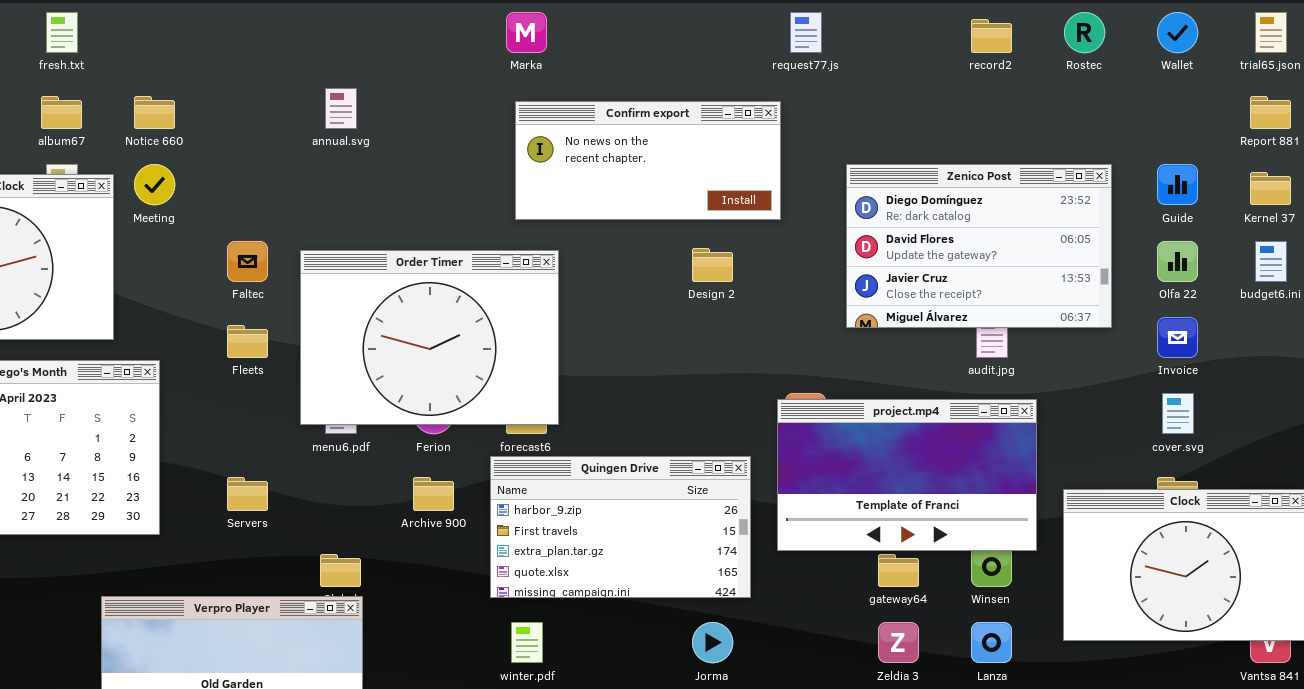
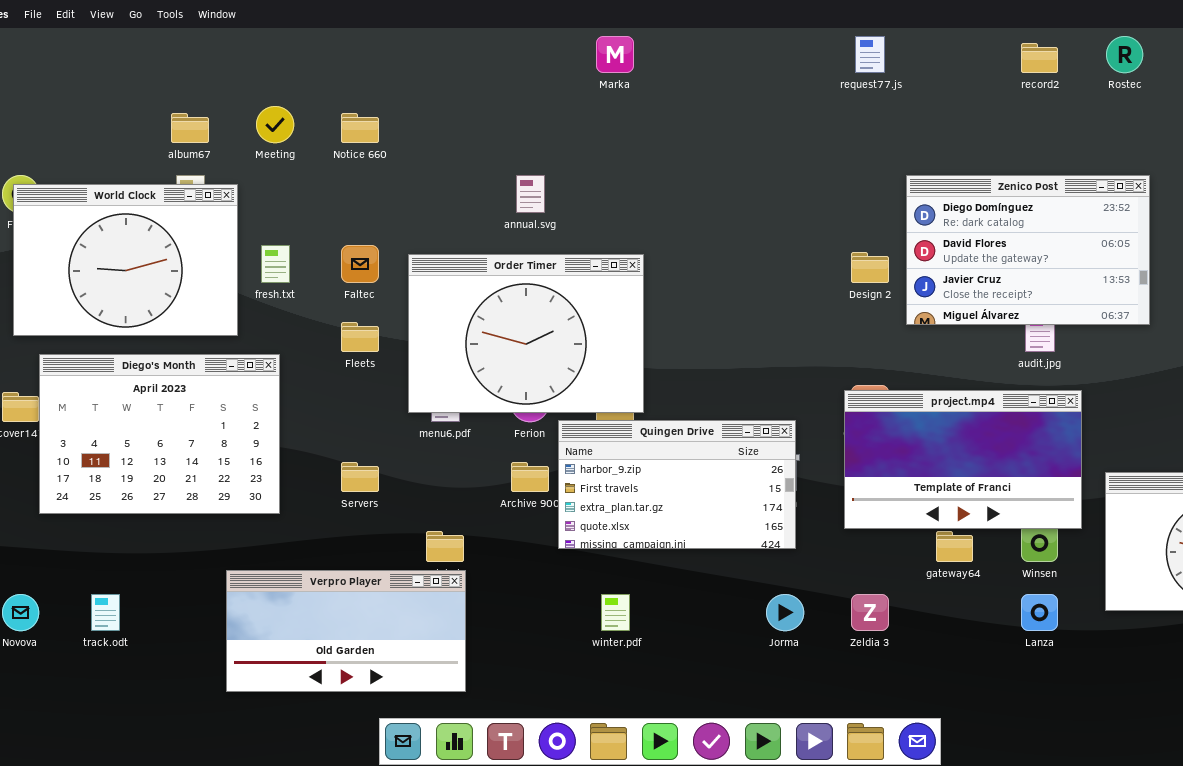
fresh.txt: [46,12,78,53] -> [261,245,290,283], moved
annual.svg: [325,88,357,129] -> [516,175,545,213], moved
Notice 660: [134,96,175,129] -> [341,113,379,143], moved
Confirm export: [515,101,781,220] -> none, closed
Meeting: [134,164,175,205] -> [256,106,294,143], moved
Design 2: [692,248,733,282] -> [851,252,889,283], moved
Quingen Drive: [490,456,751,598] -> [558,420,796,549], moved
Zeldia 3: [878,622,919,663] -> [851,594,889,631], moved

